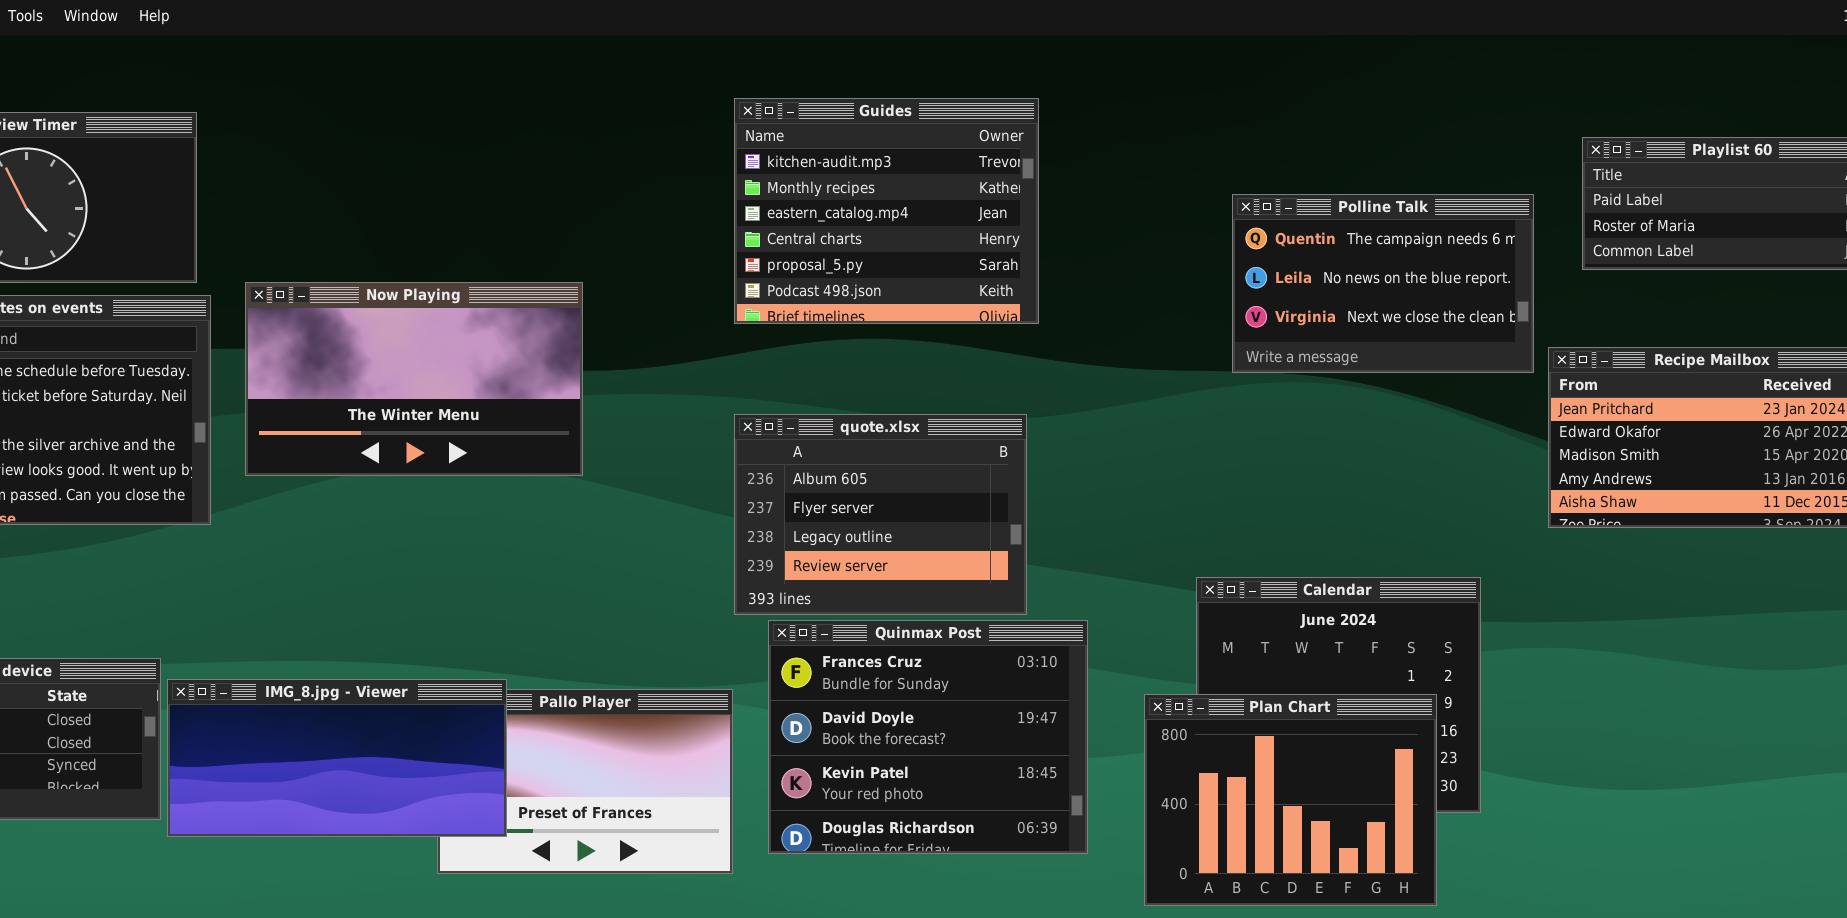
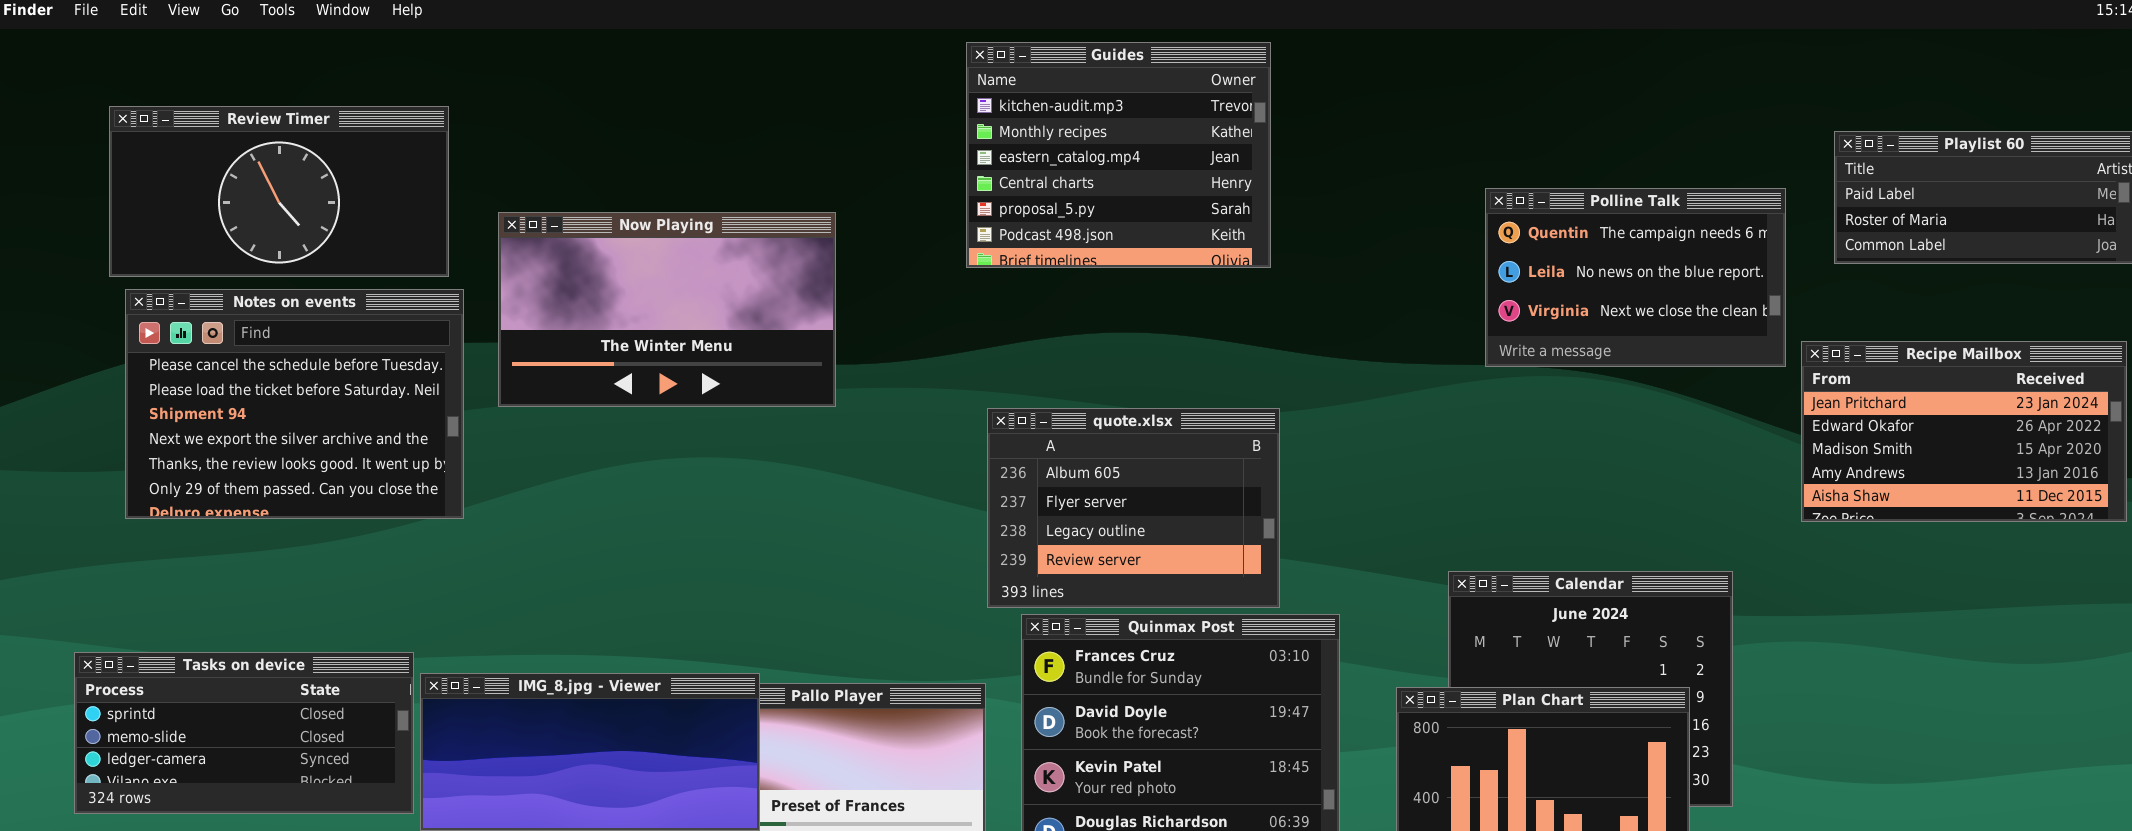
Guides: [734,98,1039,324] -> [966,42,1271,268], moved
Now Playing: [245,282,583,476] -> [498,212,836,407], moved

